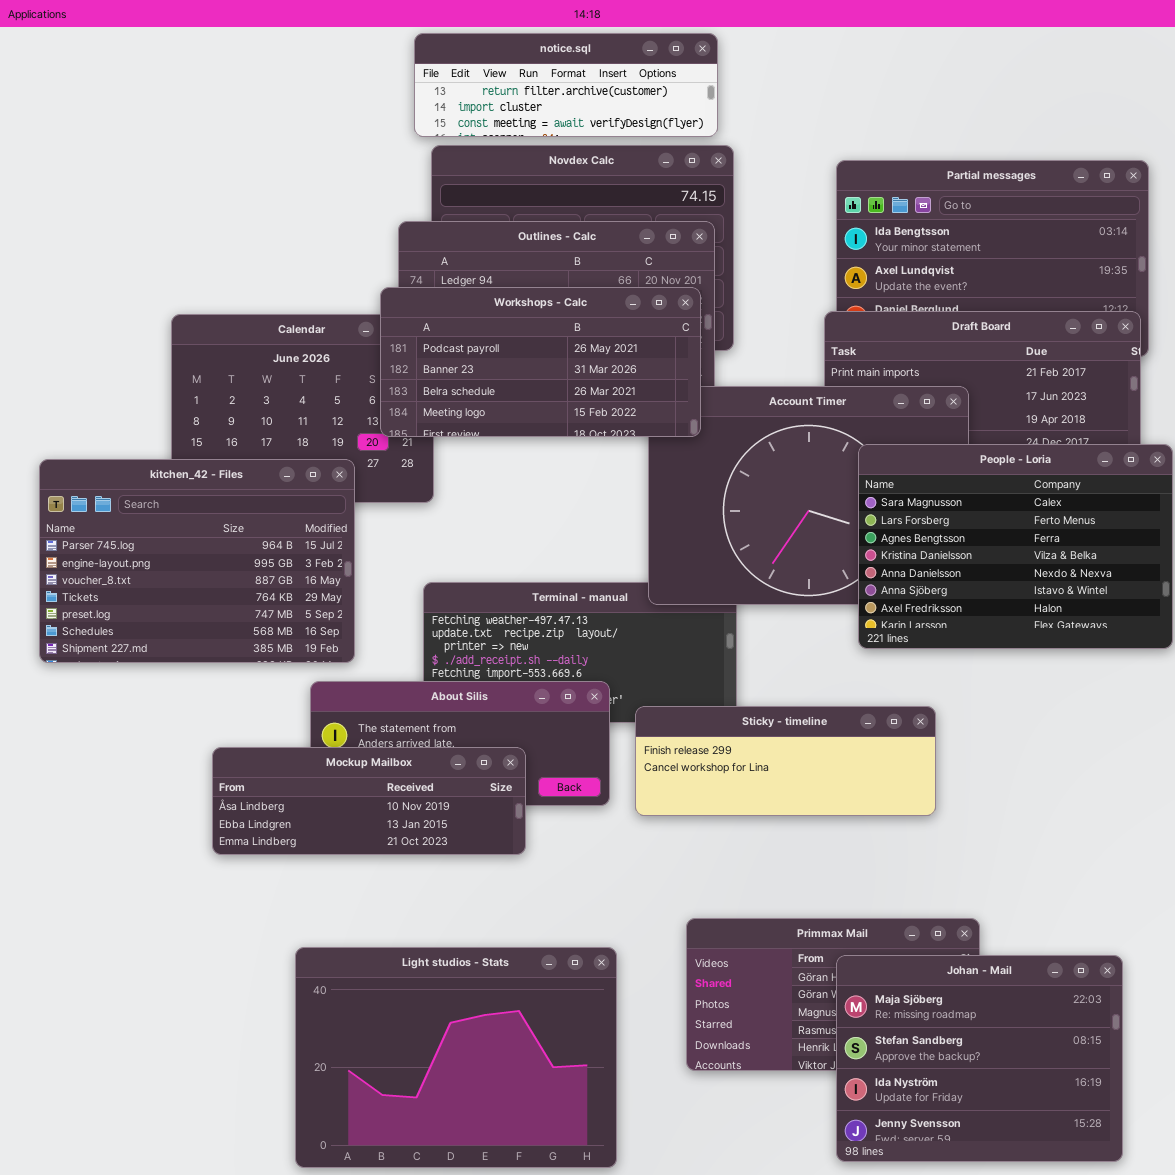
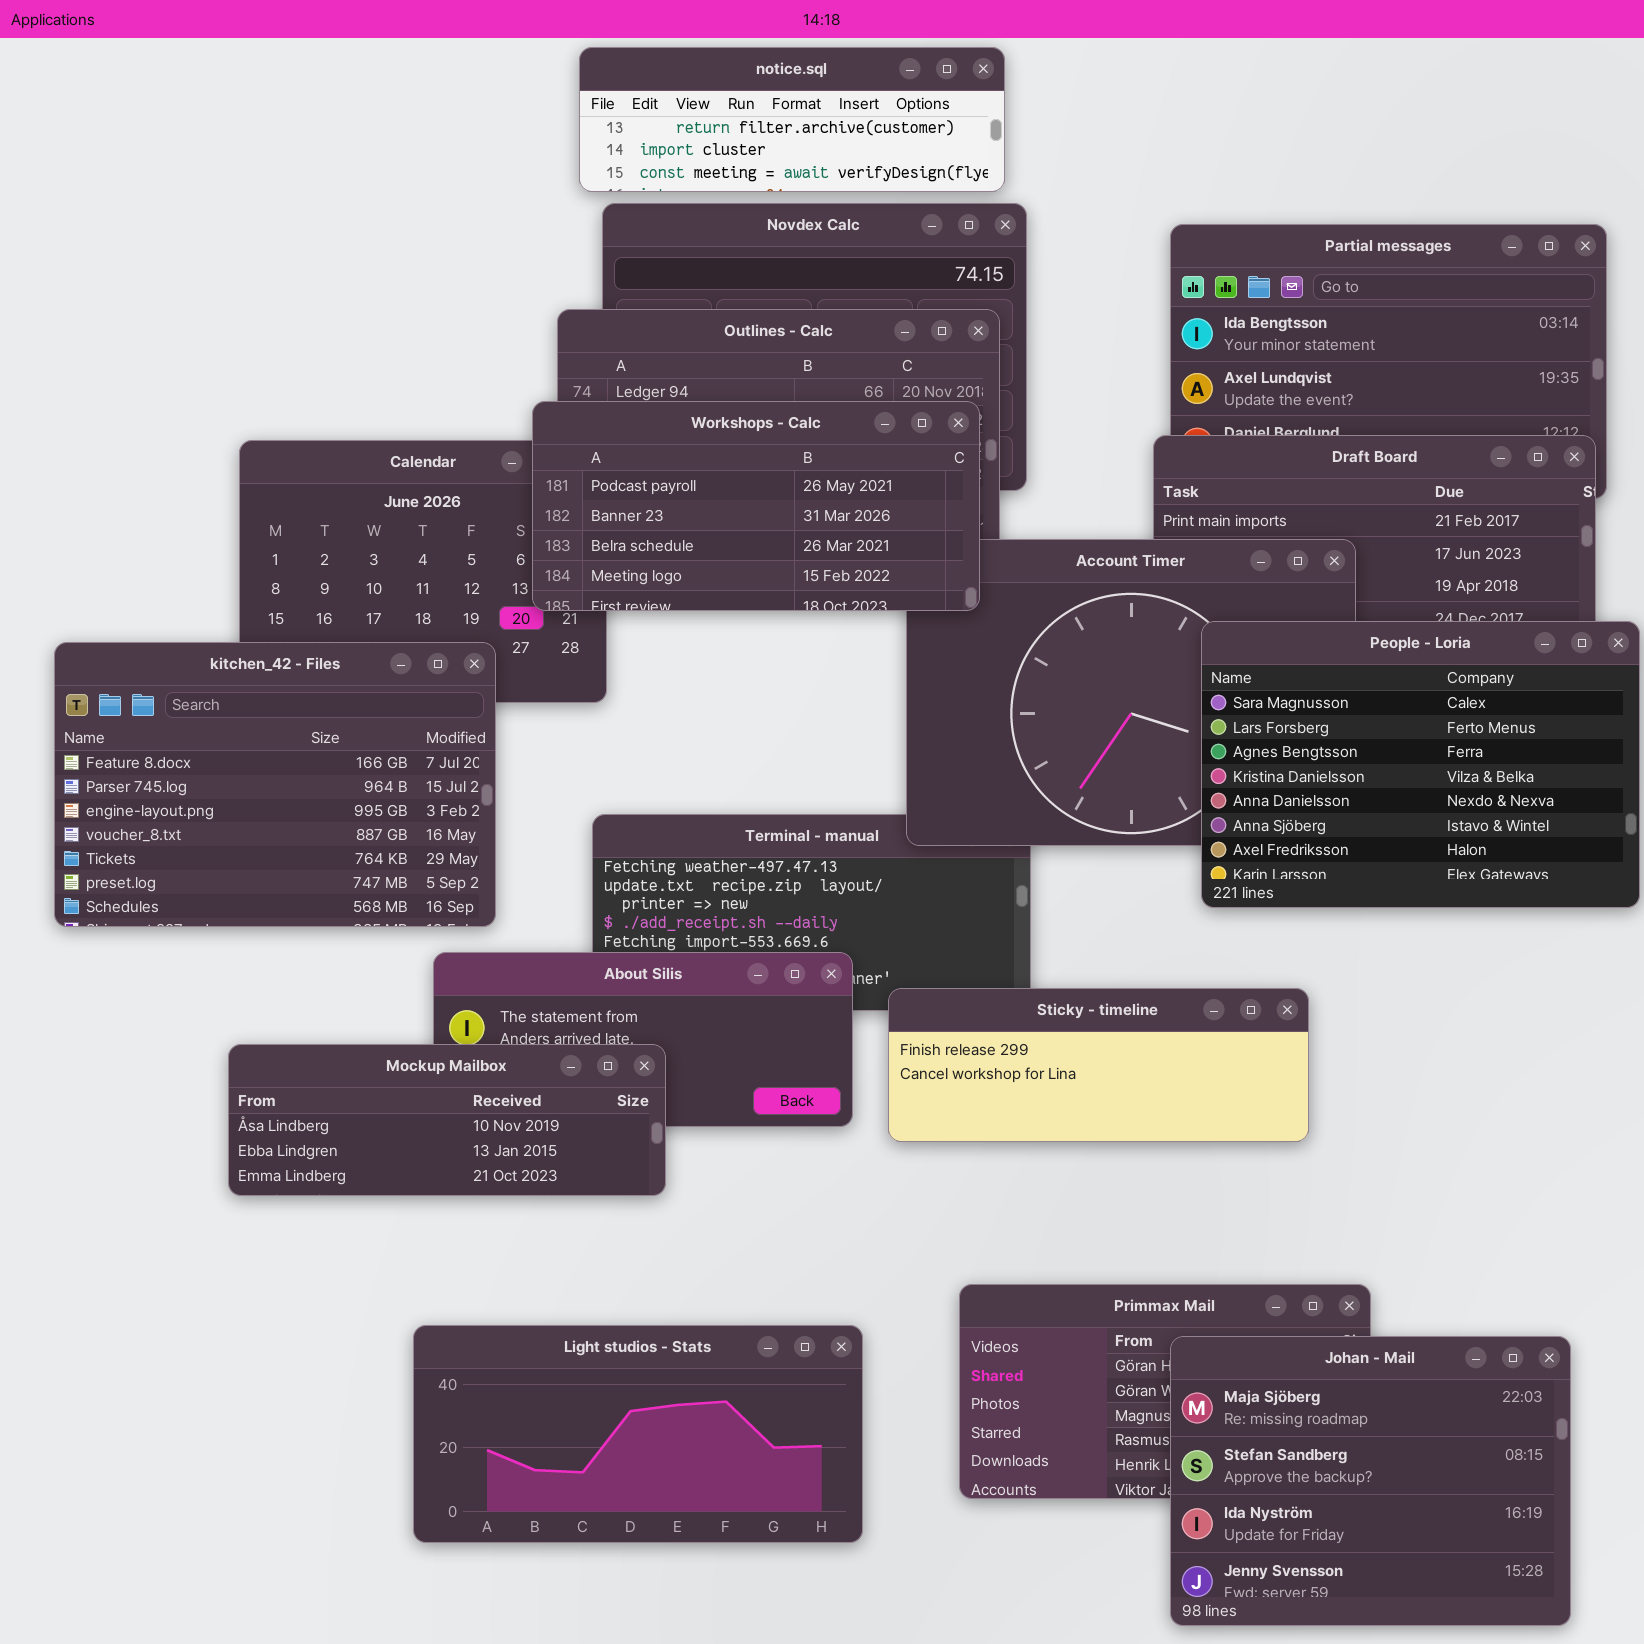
kitchen_42 - Files: [39,459,355,663] -> [54,642,496,927], scrolled up 1 row
Mockup Mailbox: [212,747,526,855] -> [228,1044,666,1196], moved
Light studios - Stats: [295,947,617,1168] -> [413,1325,863,1543], resized

